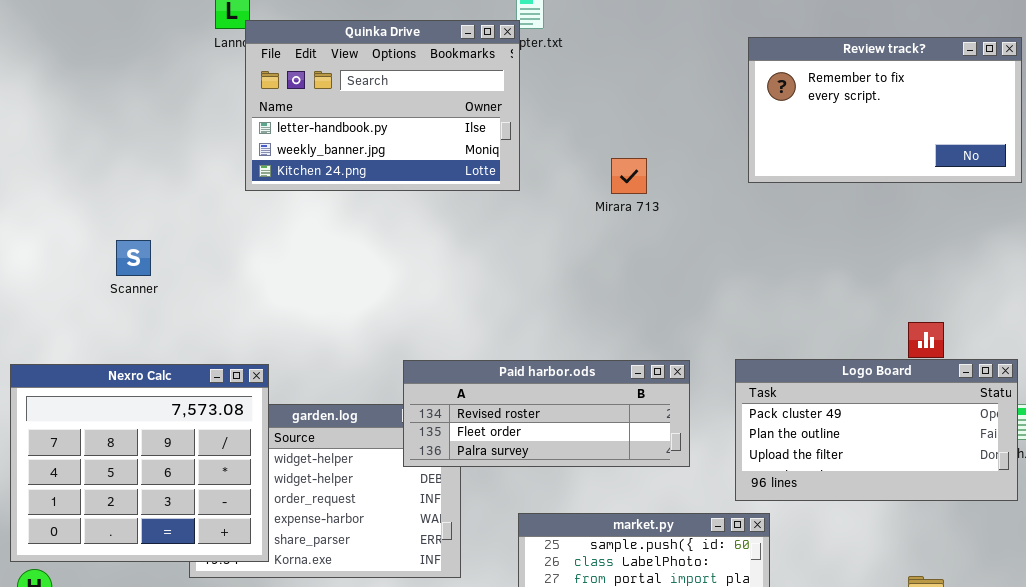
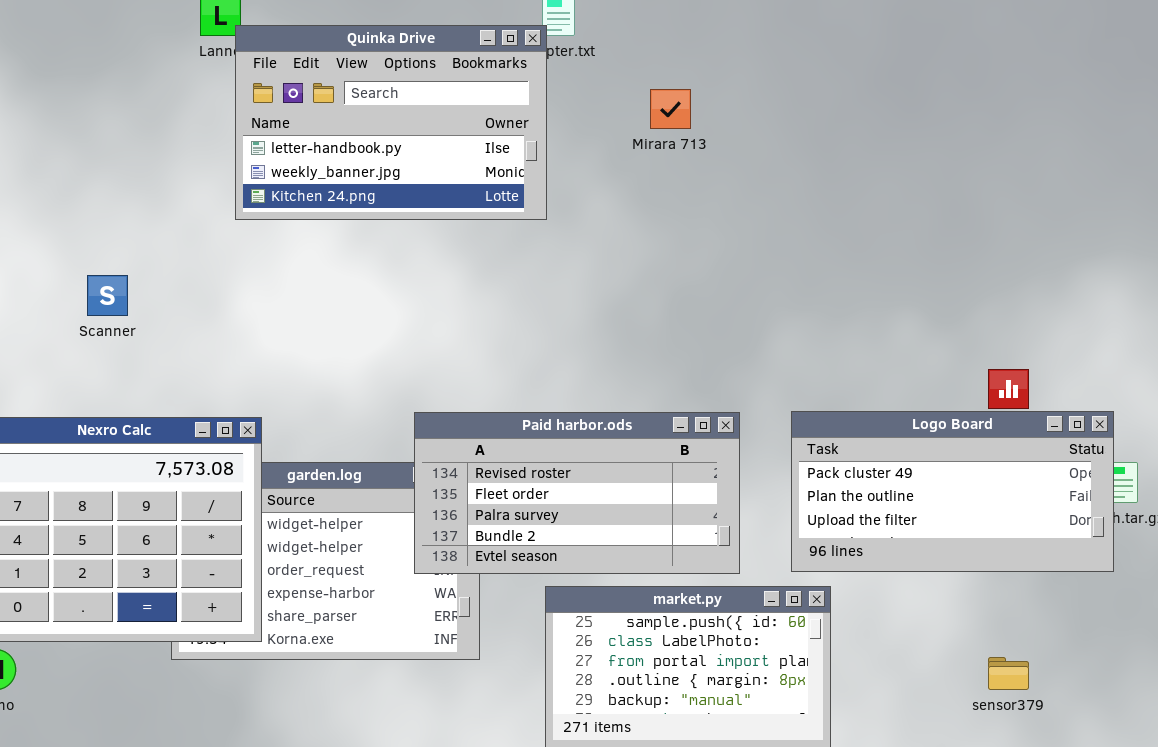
Review track?: [748,37,1022,183] -> none, closed
Mirara 713: [611,158,647,194] -> [650,89,691,129], moved
Paid harbor.ods: [403,360,690,467] -> [414,412,740,574], resized

